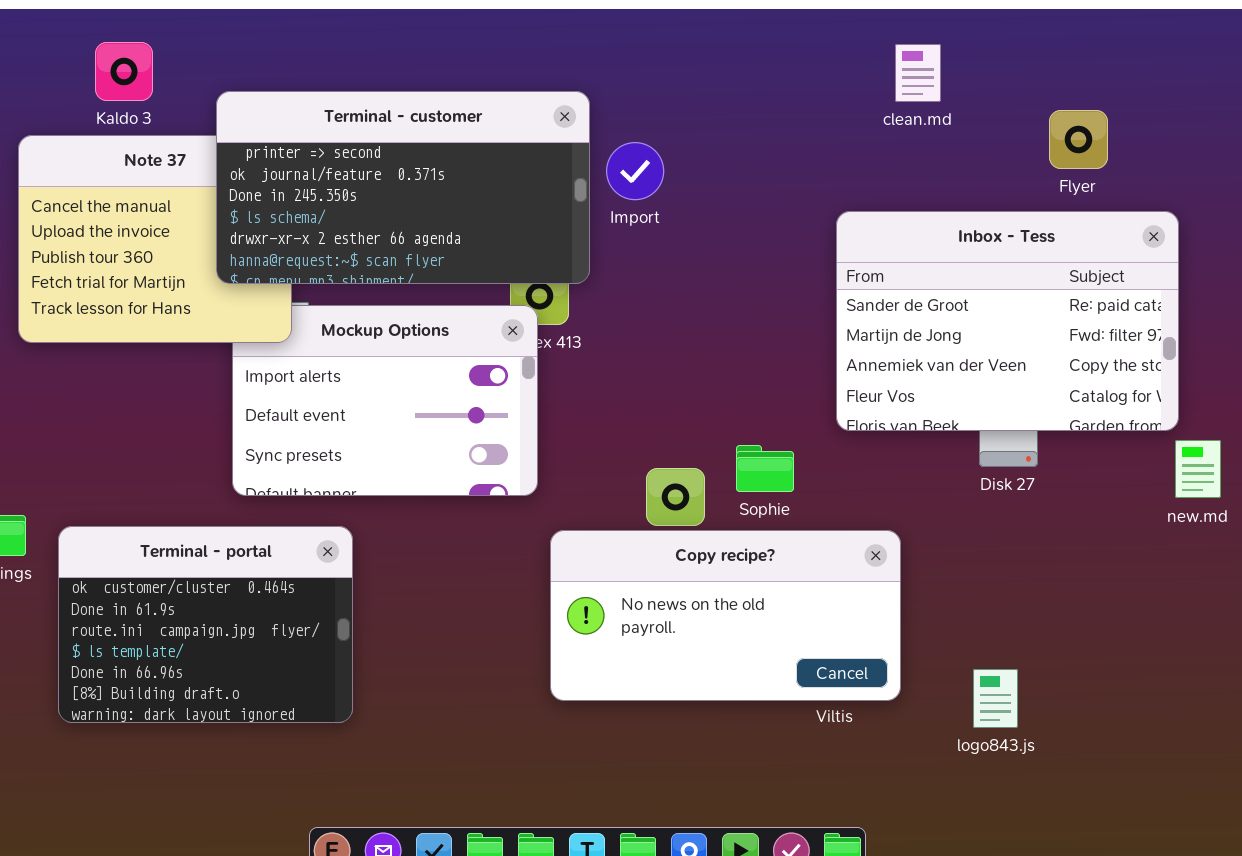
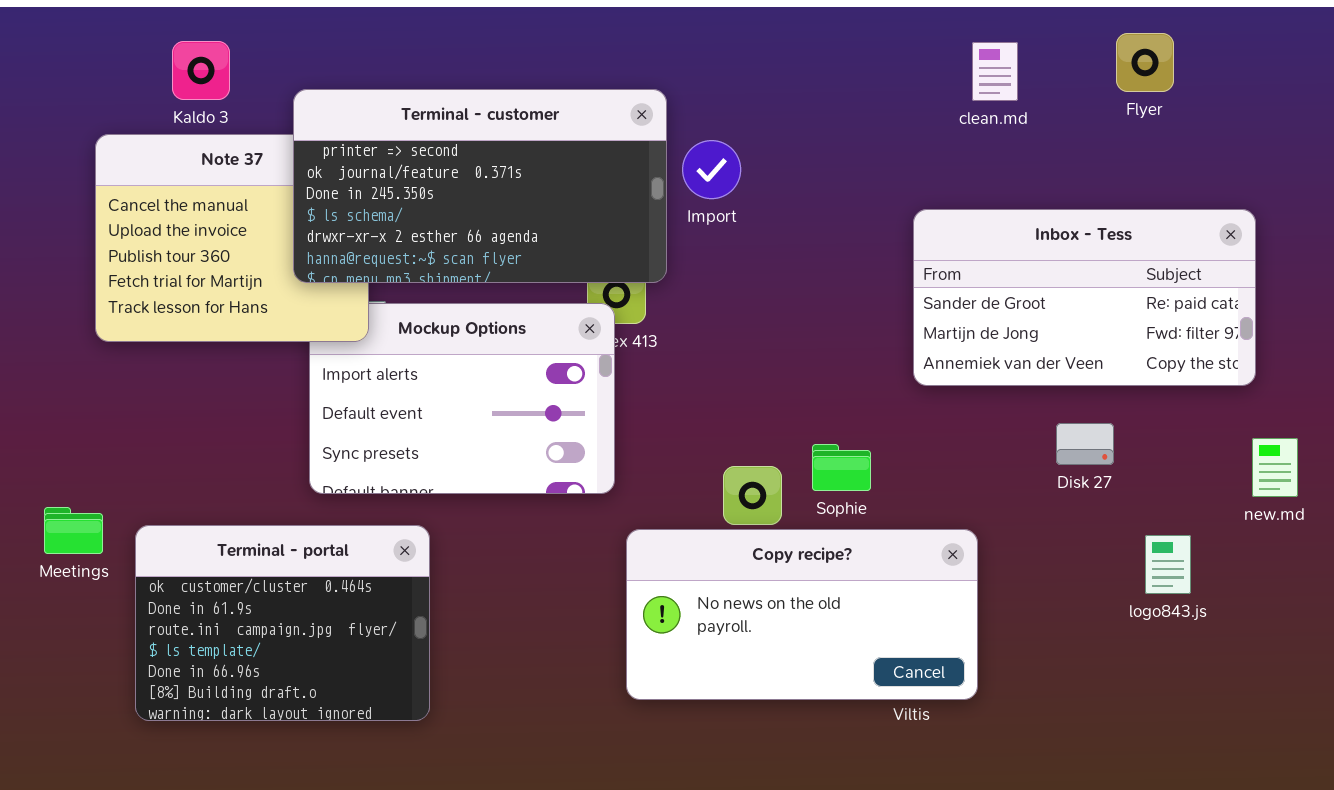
Flyer: [1049,110,1108,169] -> [1116,33,1174,92], moved
Inbox - Tess: [836,211,1179,431] -> [913,209,1256,386], resized
logo843.js: [973,669,1018,728] -> [1145,535,1191,594], moved

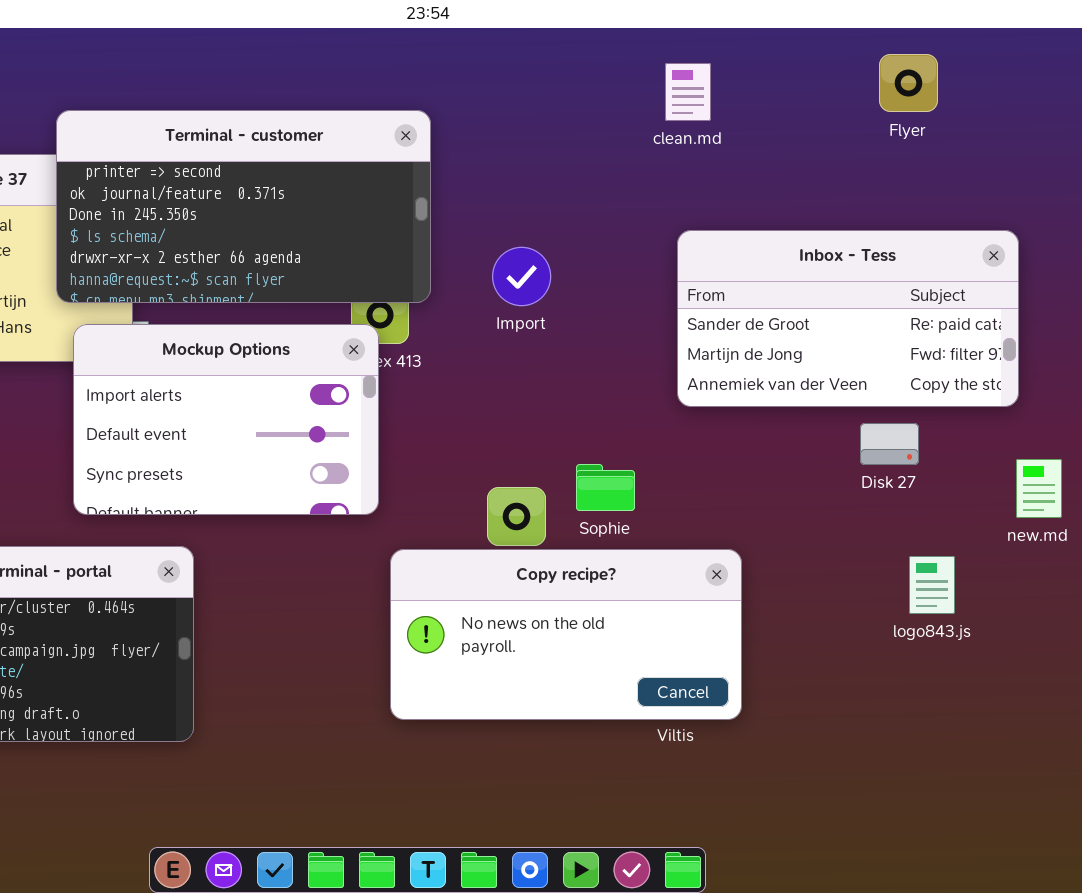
clean.md: [972,42,1018,101] -> [665,63,711,121], moved
Import: [682,140,741,199] -> [492,247,551,306], moved
Mockup Options: [309,303,615,494] -> [73,324,379,515], raised
Disk 27: [1056,423,1114,465] -> [860,423,919,465], moved

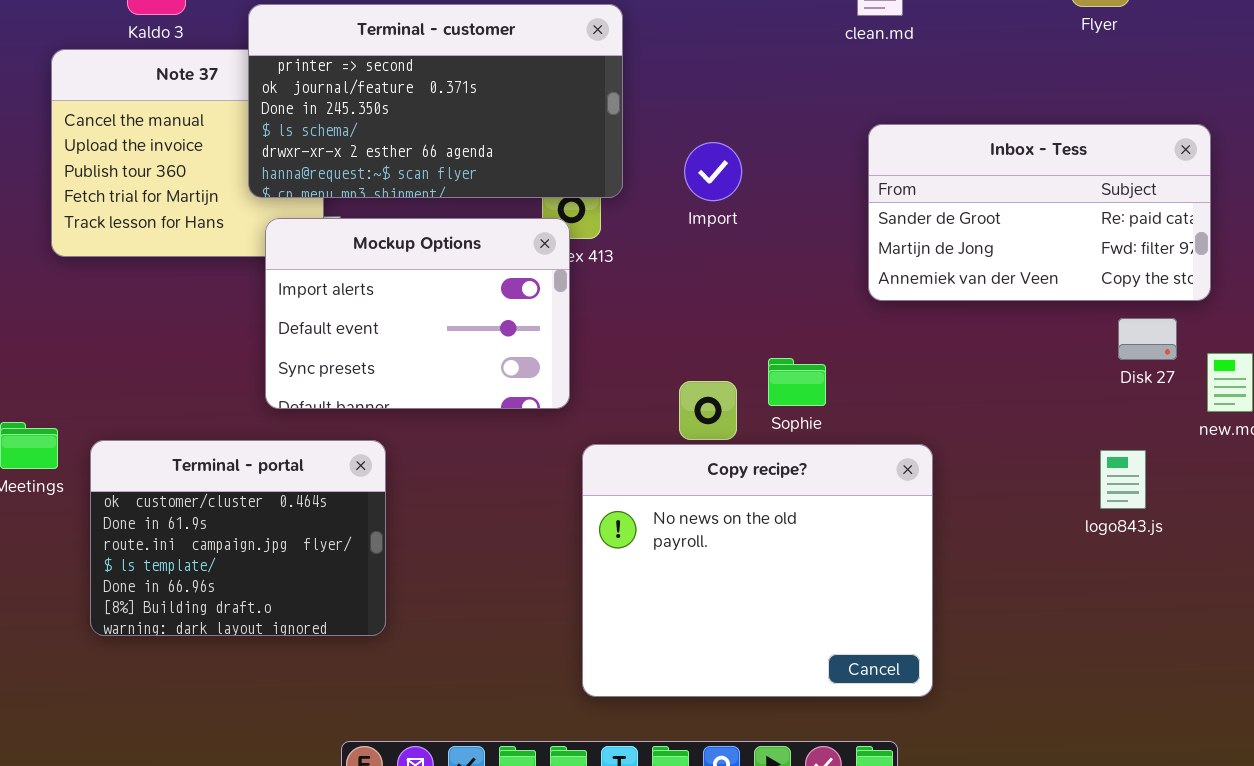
Disk 27: [860,423,919,465] -> [1118,318,1177,360], moved
Copy recipe?: [390,549,742,720] -> [582,444,933,697], resized

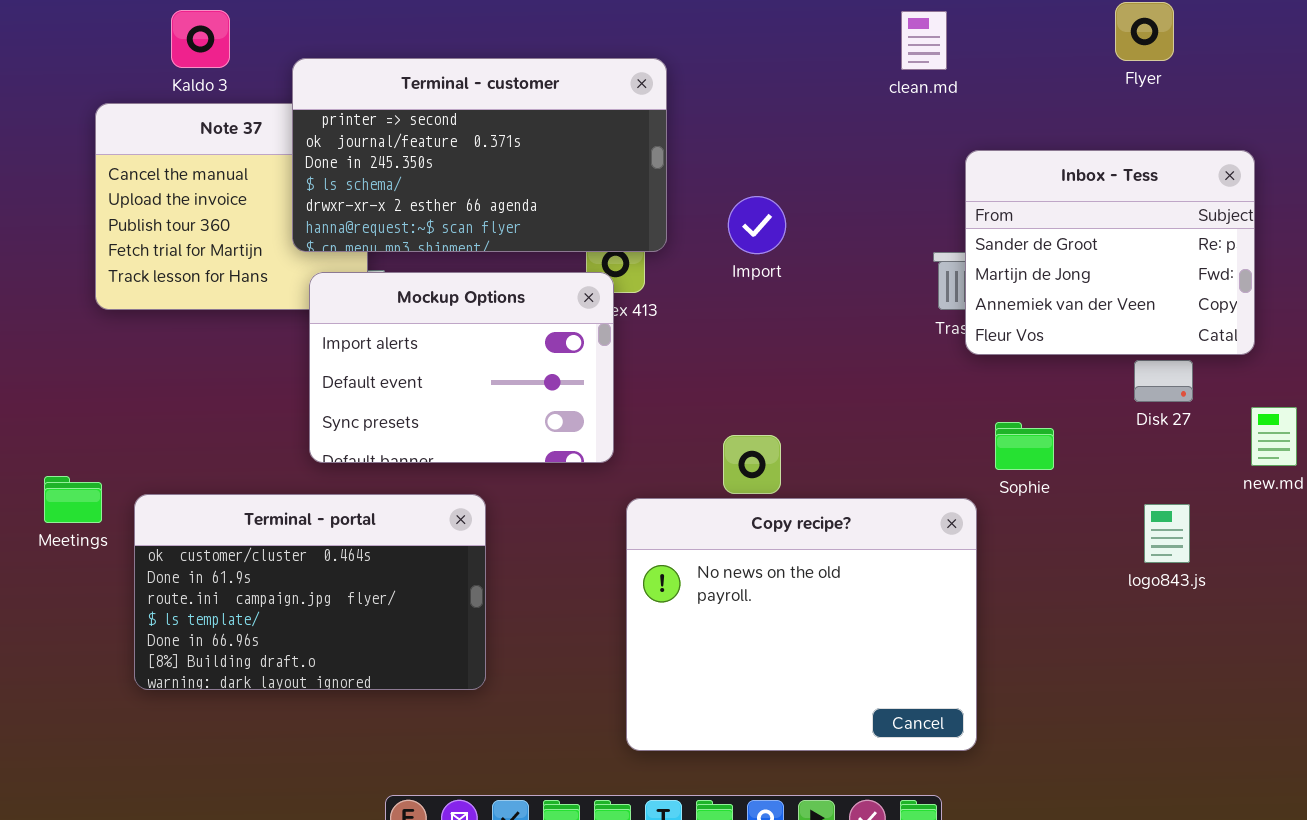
Inbox - Tess: [868,124,1211,301] -> [965,150,1255,355], resized
Disk 27: [1118,318,1177,360] -> [1134,360,1193,402], moved
Sophie: [768,358,826,406] -> [995,422,1054,470], moved
Terminal - portal: [90,440,386,636] -> [134,494,486,690], resized

